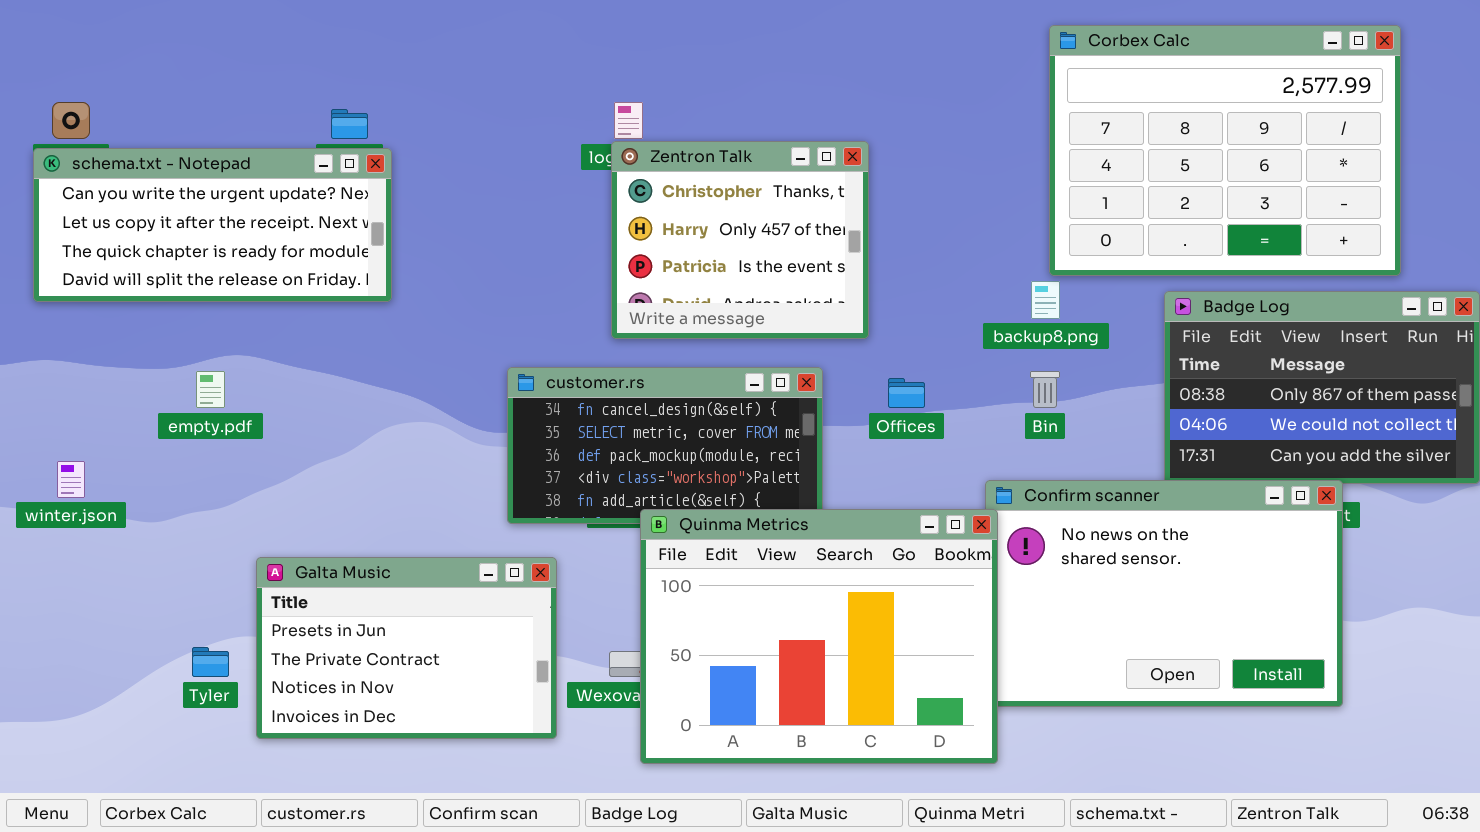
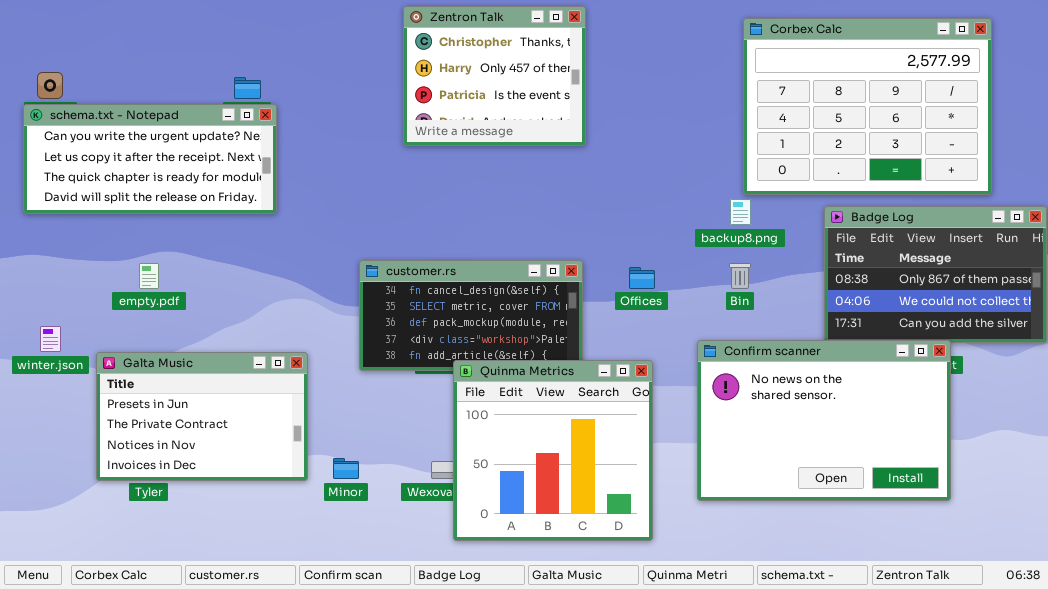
Zentron Talk: [611,141,869,339] -> [403,6,586,146], moved
Quinma Metrics: [640,509,998,764] -> [453,360,653,541], resized
Galta Music: [256,557,557,739] -> [96,352,308,481], moved

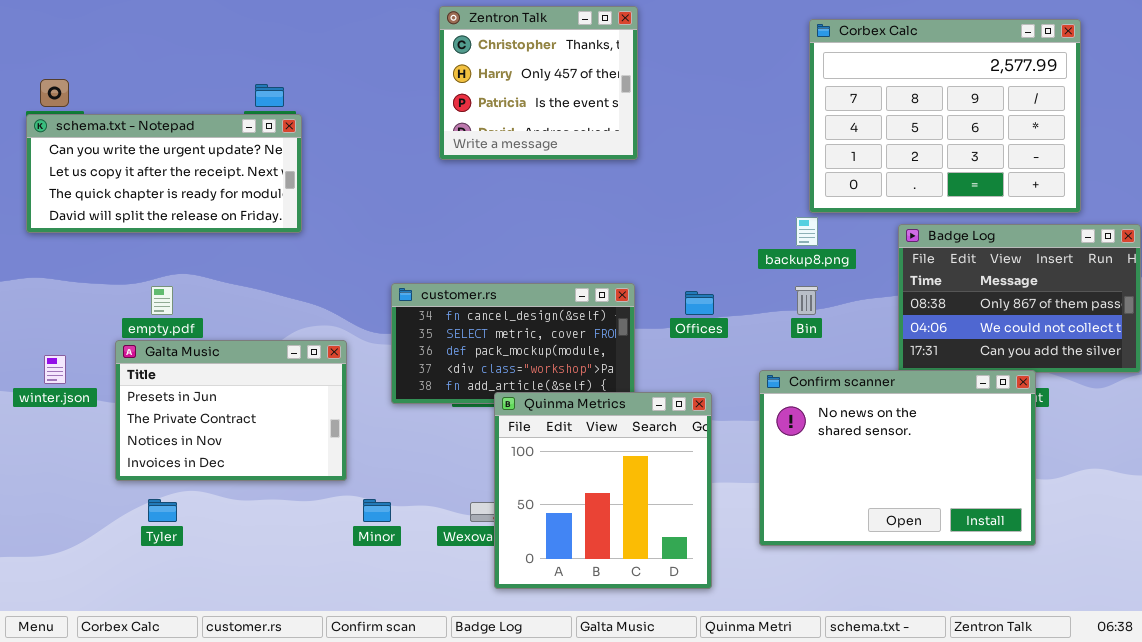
Galta Music: [96,352,308,481] -> [115,340,347,481], moved

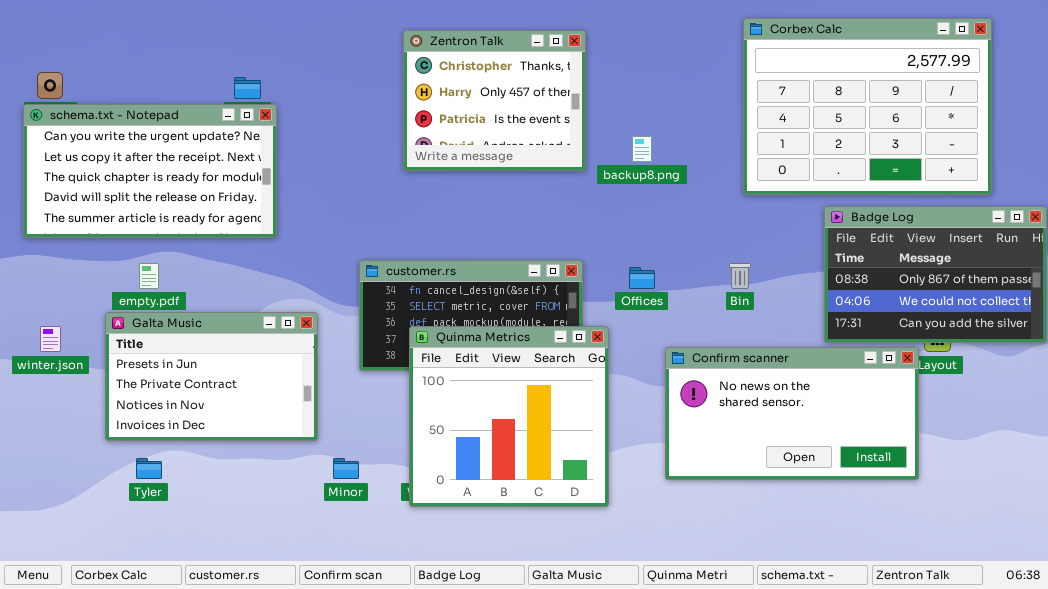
Zentron Talk: [439,6,638,160] -> [403,30,586,171], moved
schema.txt - Notepad: [26,114,302,233] -> [23,104,277,238], resized
backup8.png: [796,217,818,246] -> [632,136,652,162], moved
Confirm scanner: [759,370,1036,546] -> [665,347,919,480], moved, resized
Quinma Metrics: [494,392,712,589] -> [409,326,609,507], moved

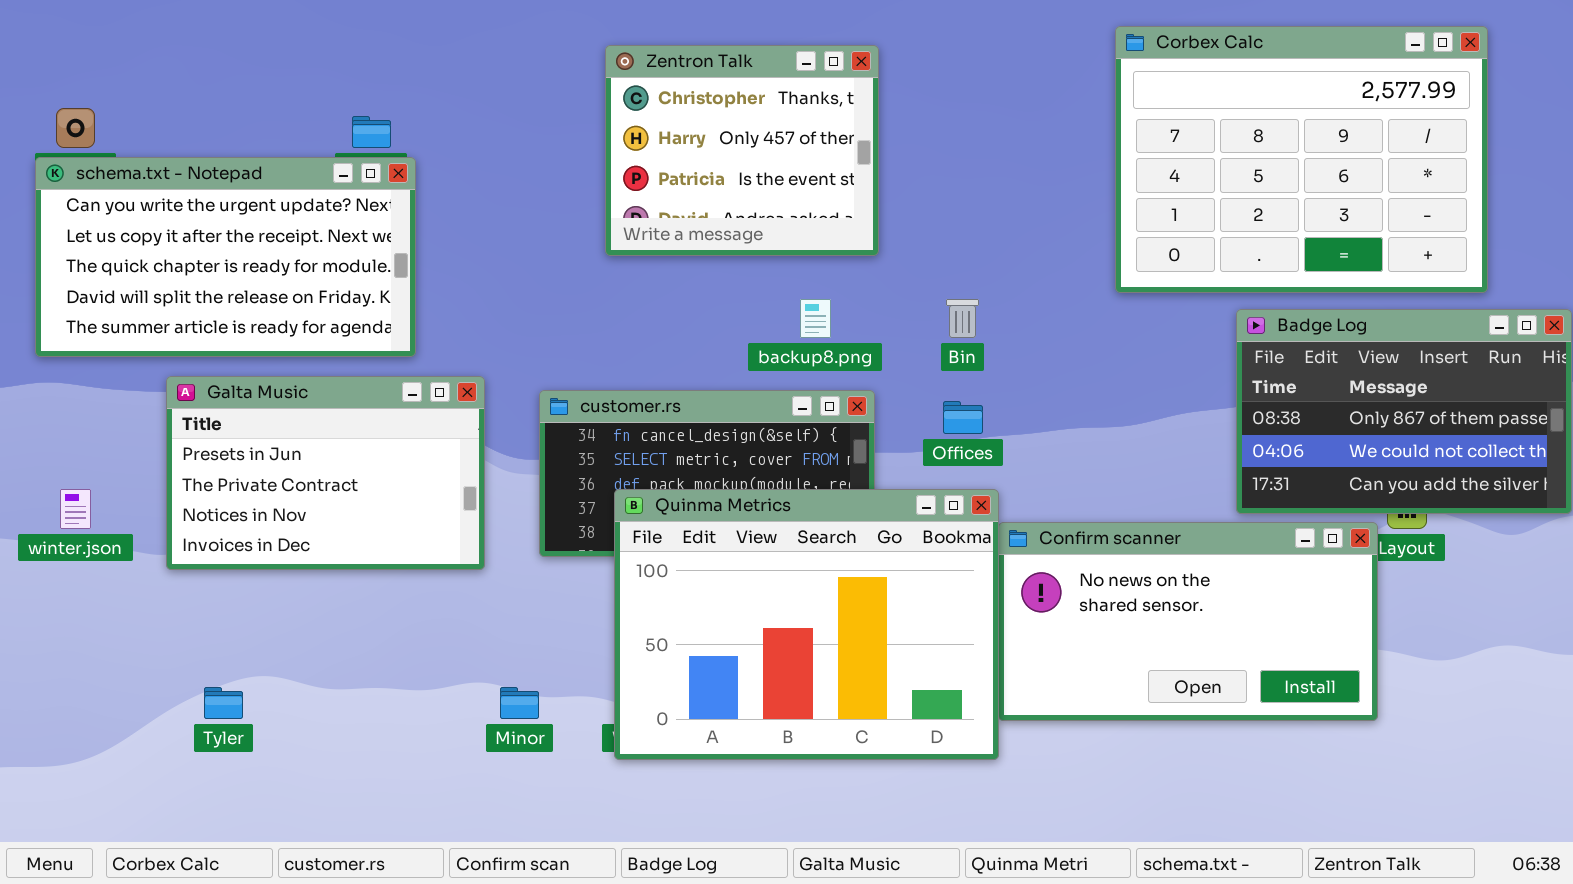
backup8.png: [632,136,652,162] -> [800,299,831,338], moved
Bin: [729,263,751,289] -> [946,299,979,338], moved
Galta Music: [105,312,318,441] -> [166,376,485,570], moved
Quinma Metrics: [409,326,609,507] -> [614,489,999,760], resized

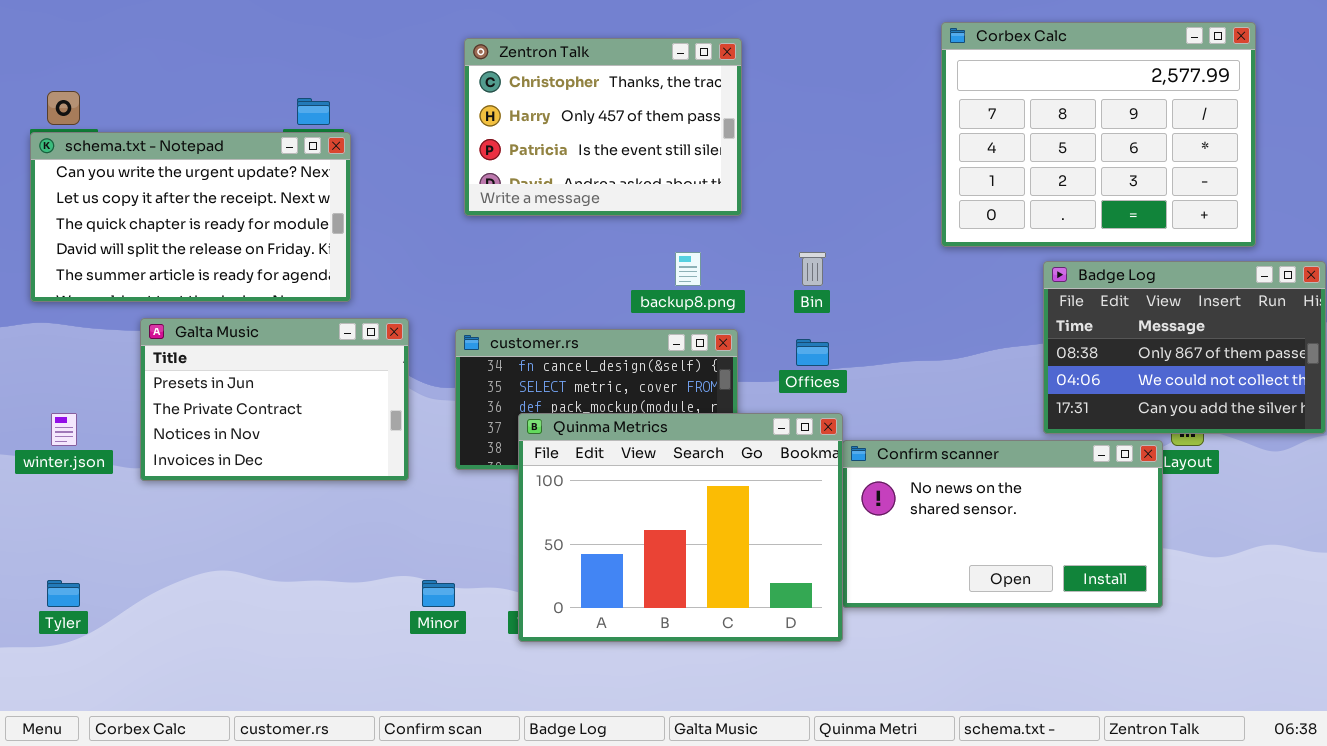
Zentron Talk: [605,45,879,256] -> [464,38,742,216], resized
Tyler: [204,687,243,719] -> [47,580,80,607], moved

